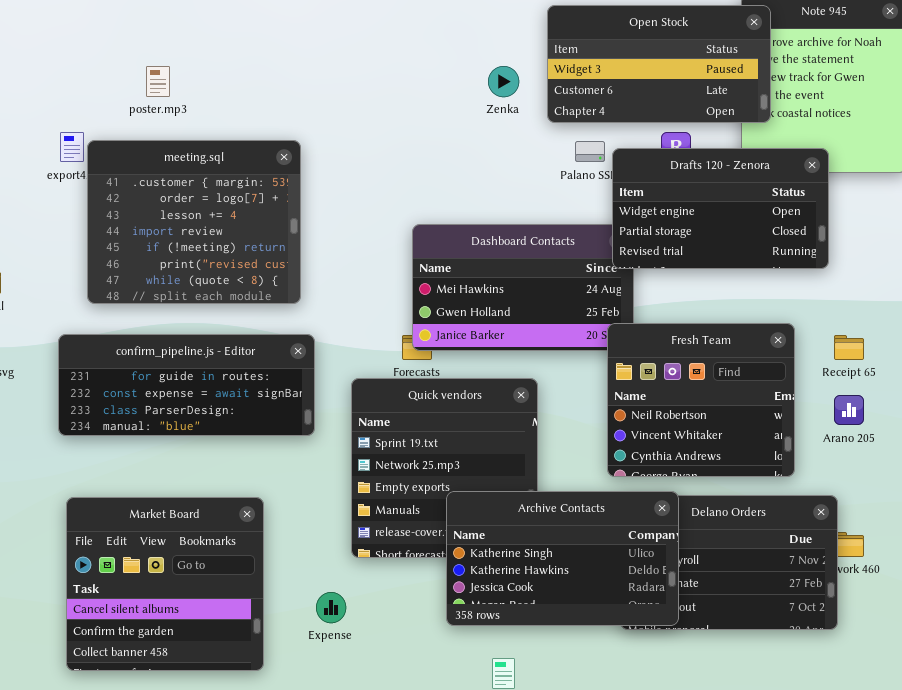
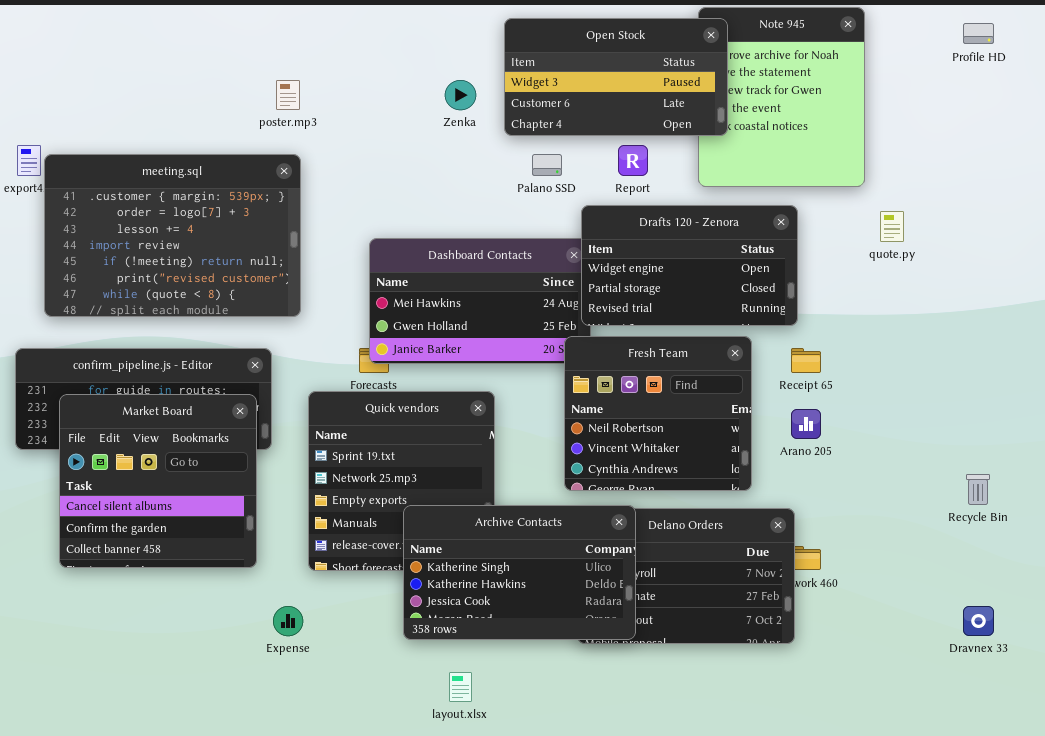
poster.mp3: [146,66,170,97] -> [276,80,300,110], moved
meeting.sql: [87,140,301,304] -> [44,154,301,317], resized
Drafts 120 - Zenora: [612,148,829,269] -> [581,205,798,326], moved
Market Board: [66,497,264,671] -> [59,394,257,568], moved

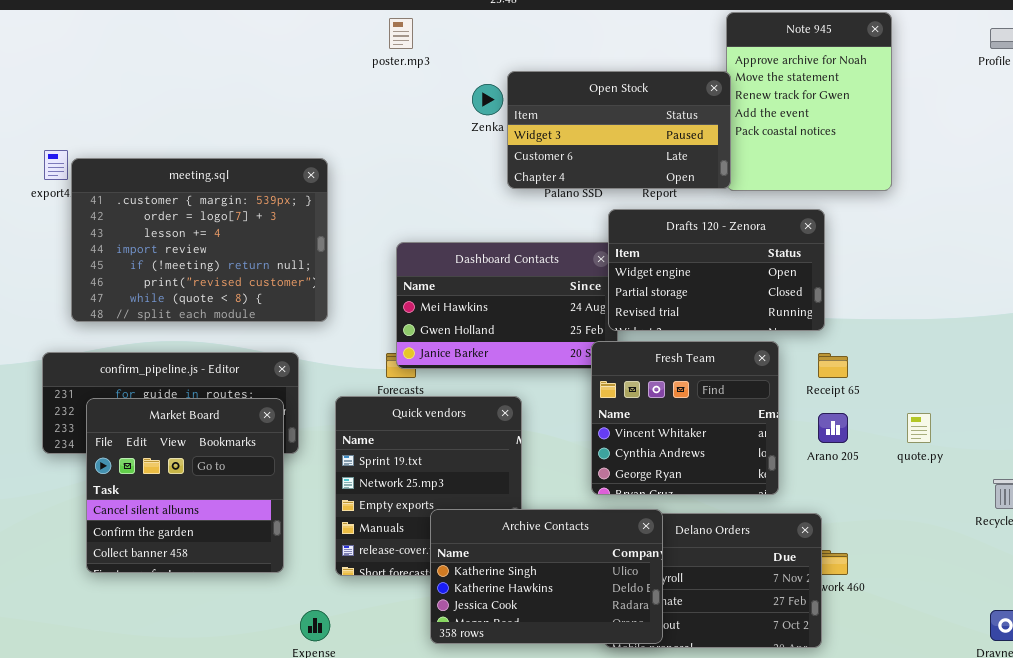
Open Stock: [504,18,728,136] -> [507,71,731,189], moved
poster.mp3: [276,80,300,110] -> [389,18,413,49], moved
quote.py: [880,211,904,242] -> [907,413,931,443], moved
Fresh Team: [564,336,752,491] -> [591,341,779,495], scrolled down 1 row

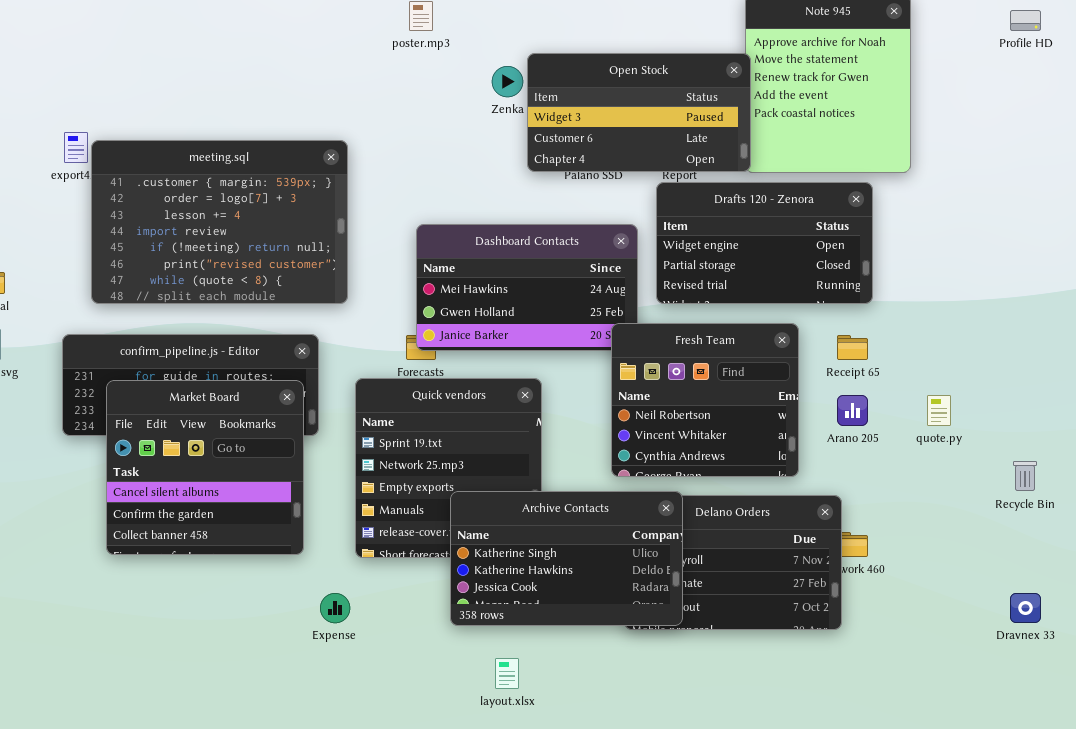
Drafts 120 - Zenora: [608,209,825,331] -> [656,182,873,304], moved
Fresh Team: [591,341,779,495] -> [611,323,799,477], scrolled up 1 row

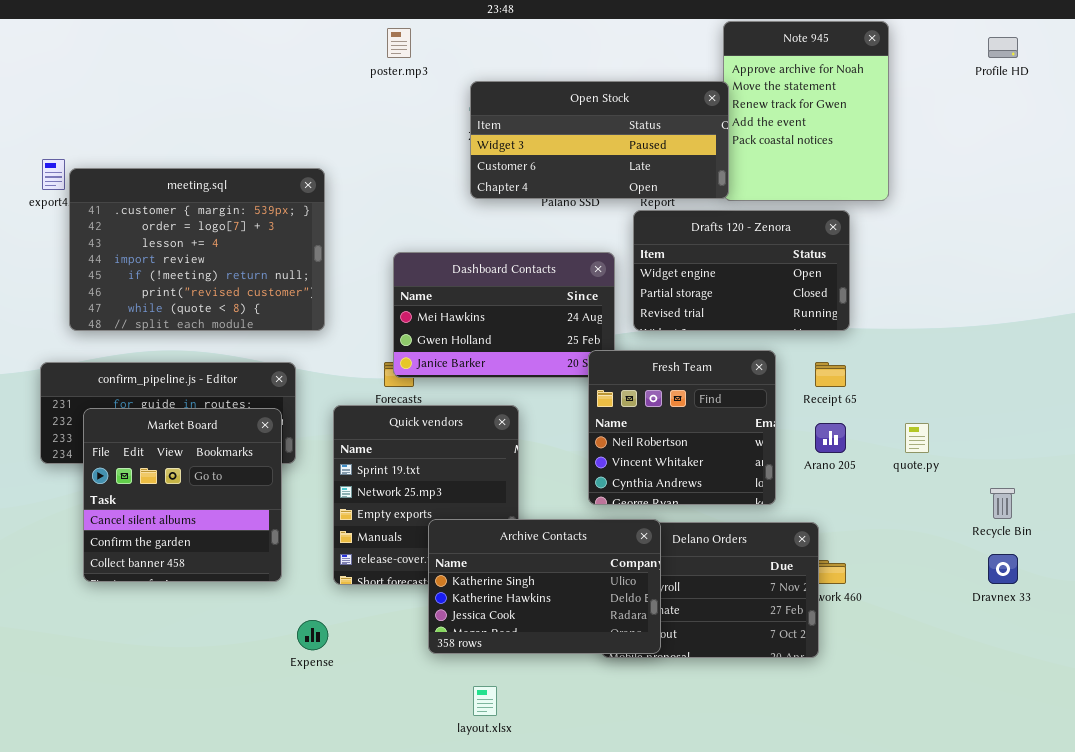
Open Stock: [527,53,751,172] -> [470,81,729,199], resized
Dravnex 33: [1010,593,1041,623] -> [988,554,1018,584], moved

